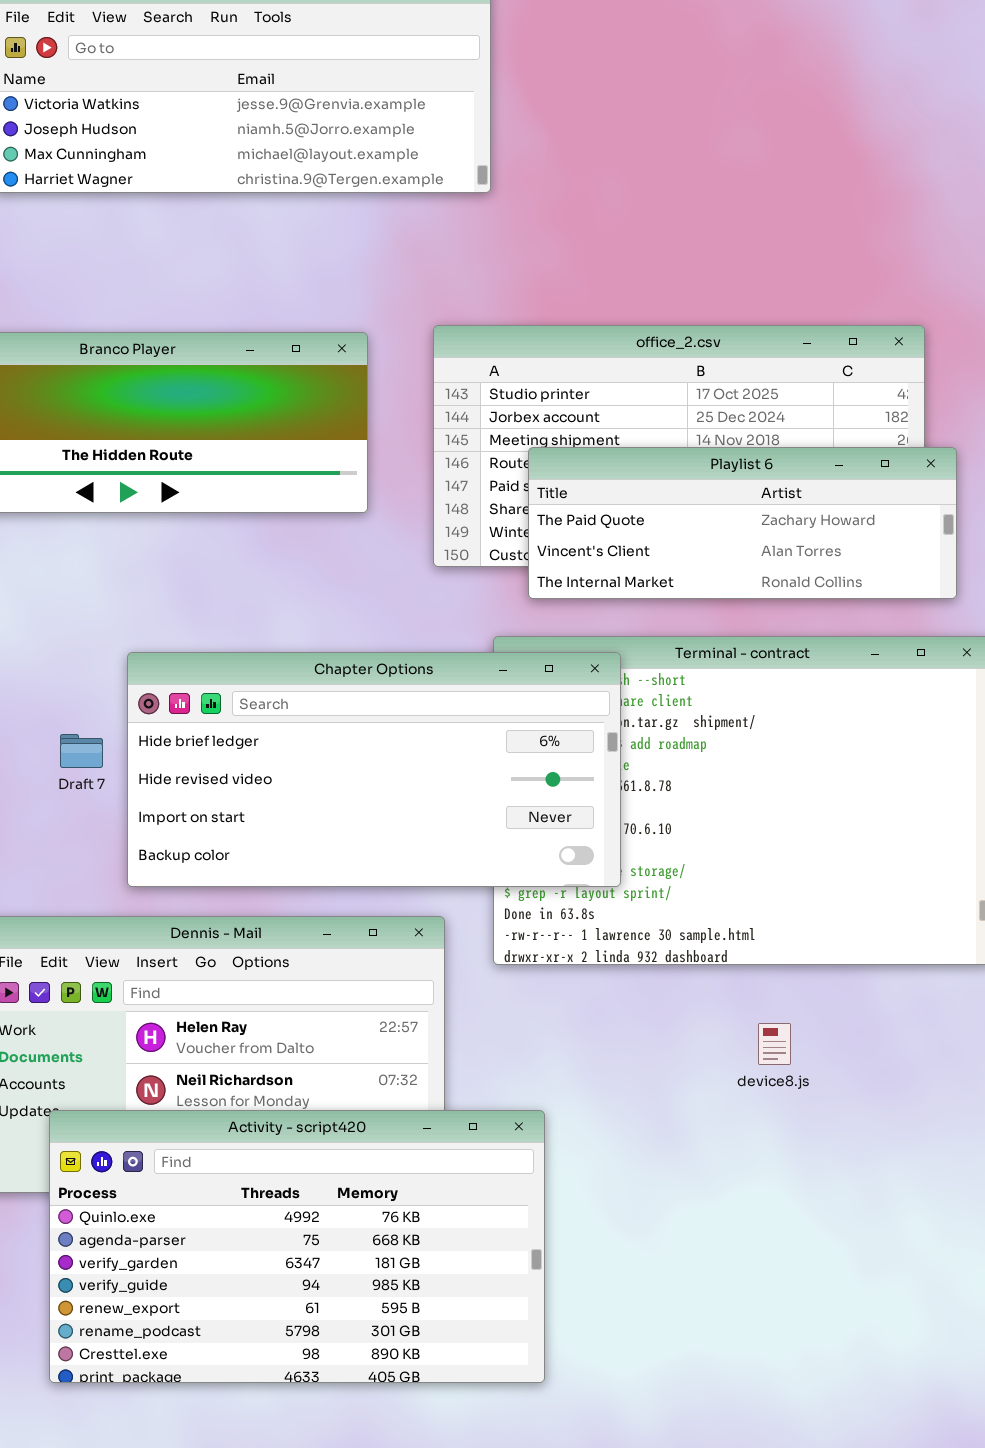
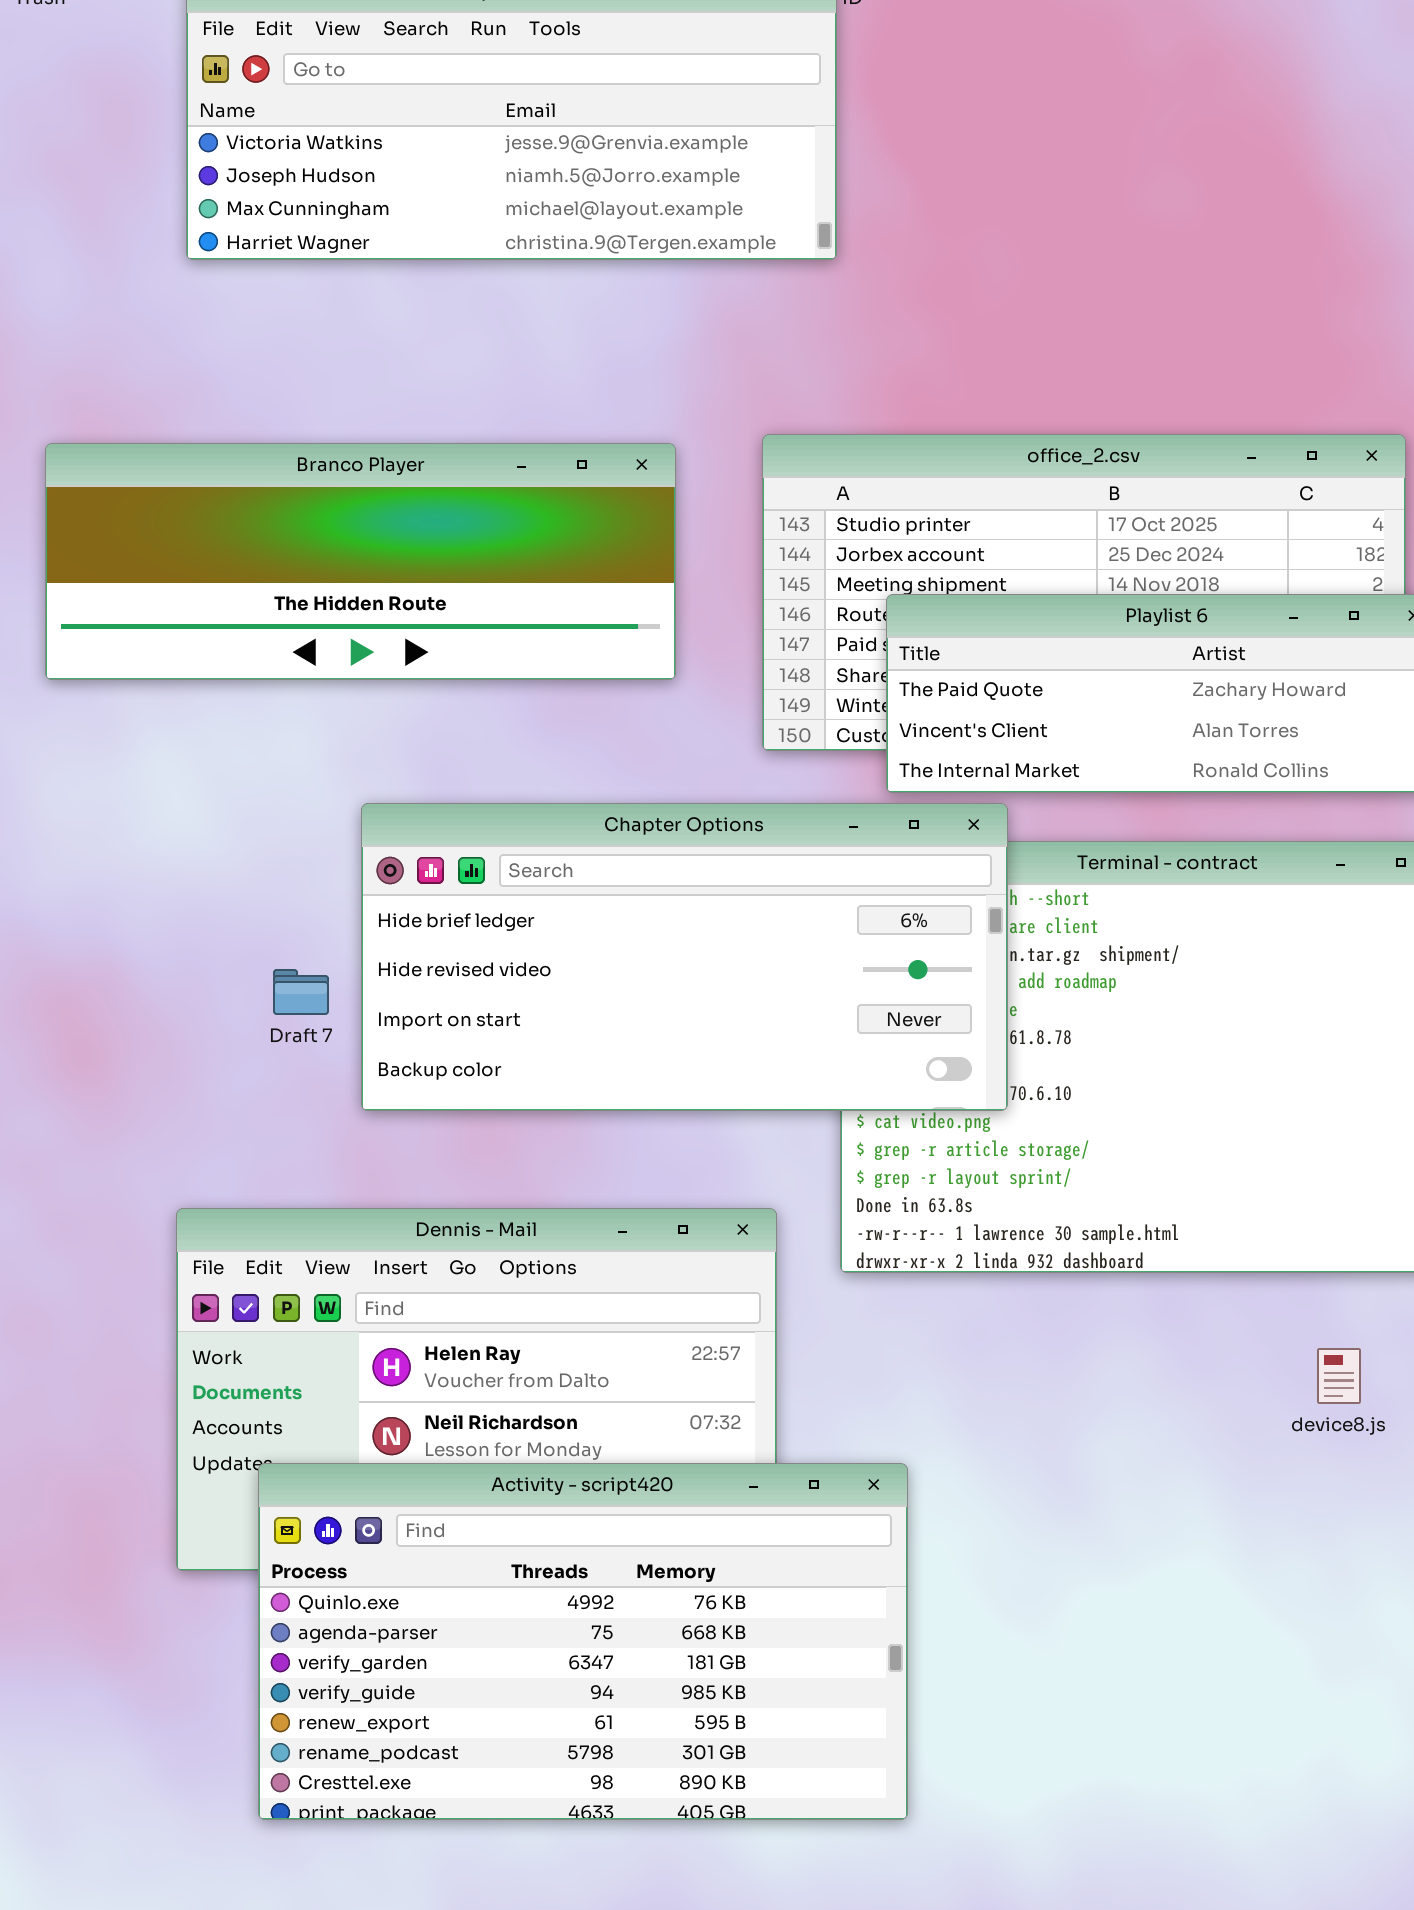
Chapter Options: [127,652,621,887] -> [361,803,1008,1111], moved
device8.js: [758,1023,791,1065] -> [1317,1348,1361,1404], moved

